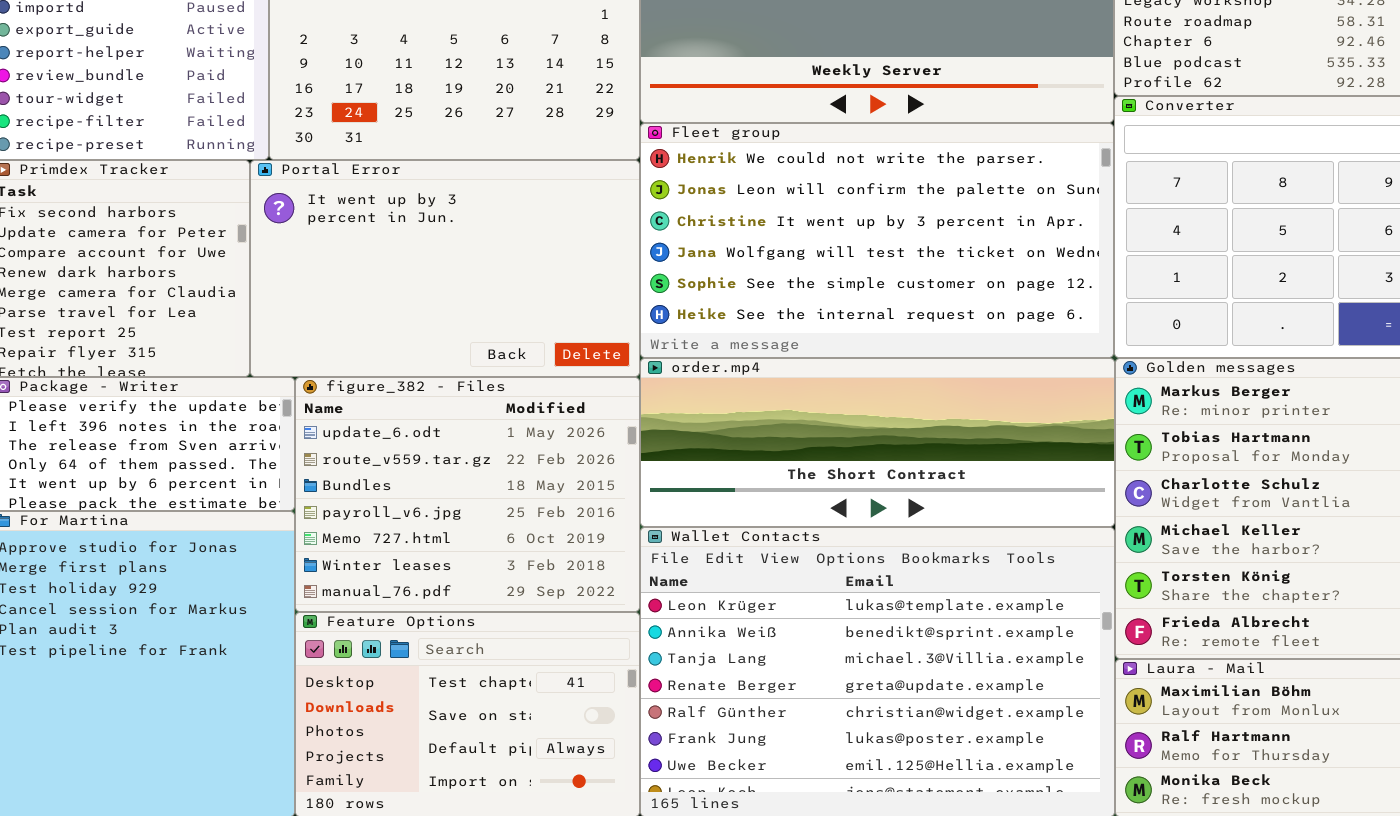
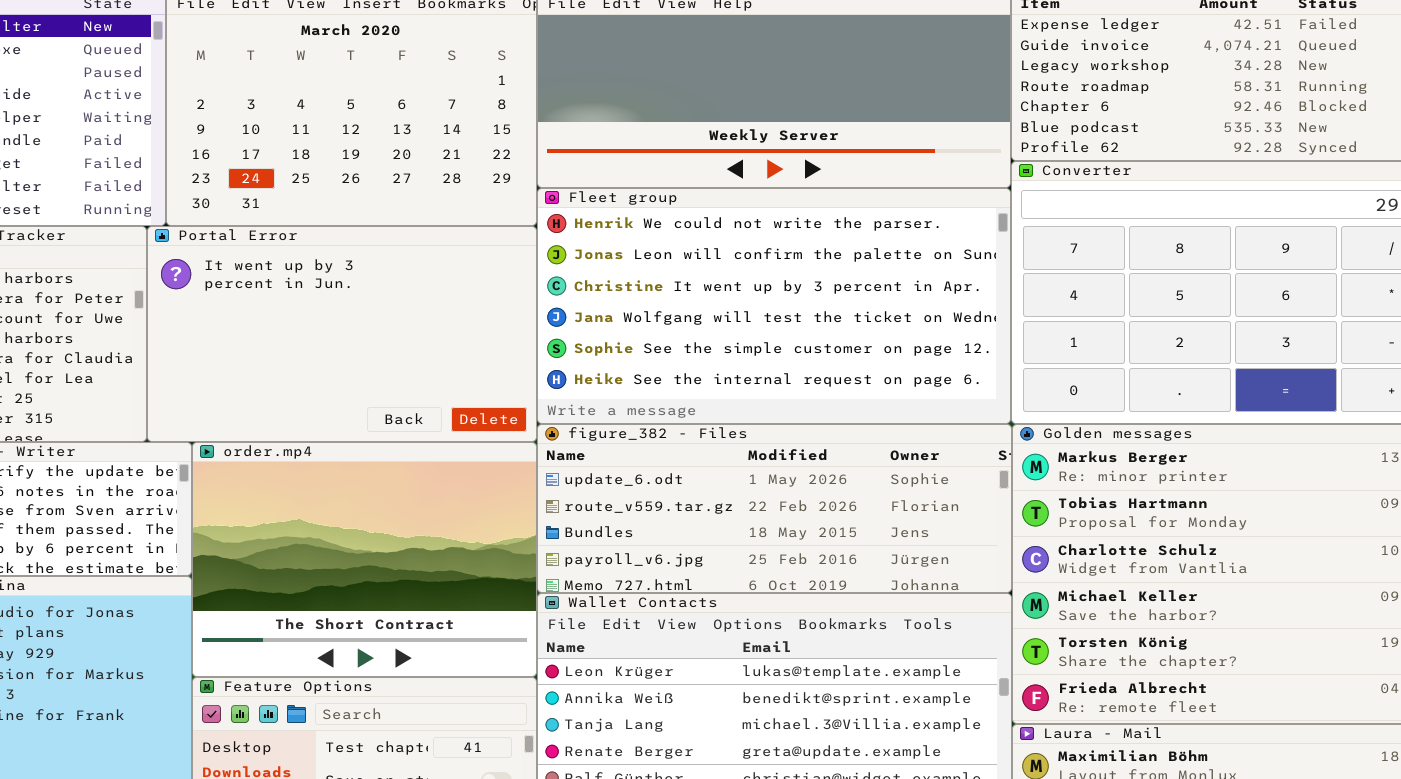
order.mp4: [640,358,1115,527] -> [192,442,537,677], moved, resized
figure_382 - Files: [295,377,640,612] -> [537,424,1012,593], moved, resized

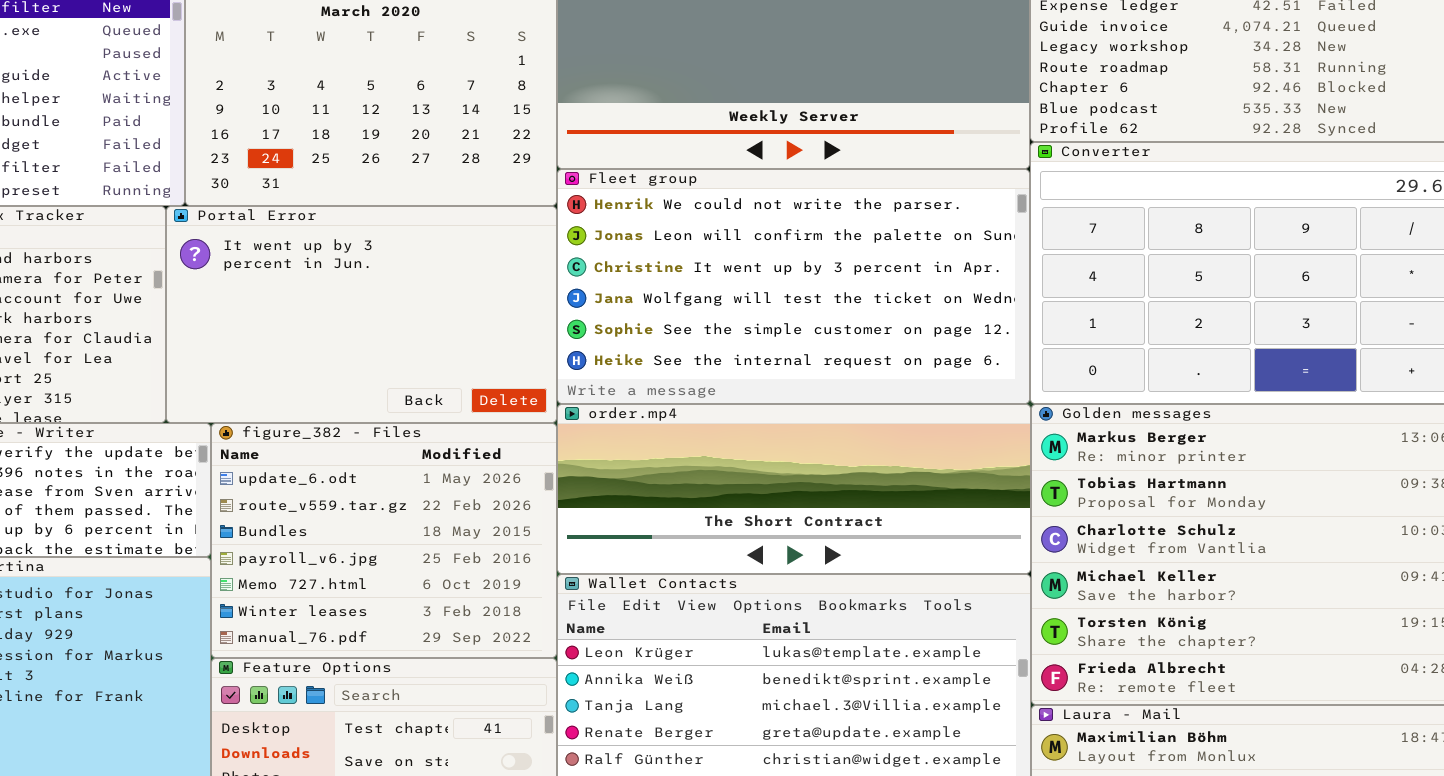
figure_382 - Files: [537,424,1012,593] -> [211,423,557,658], moved, resized
order.mp4: [192,442,537,677] -> [557,404,1031,574], moved, resized

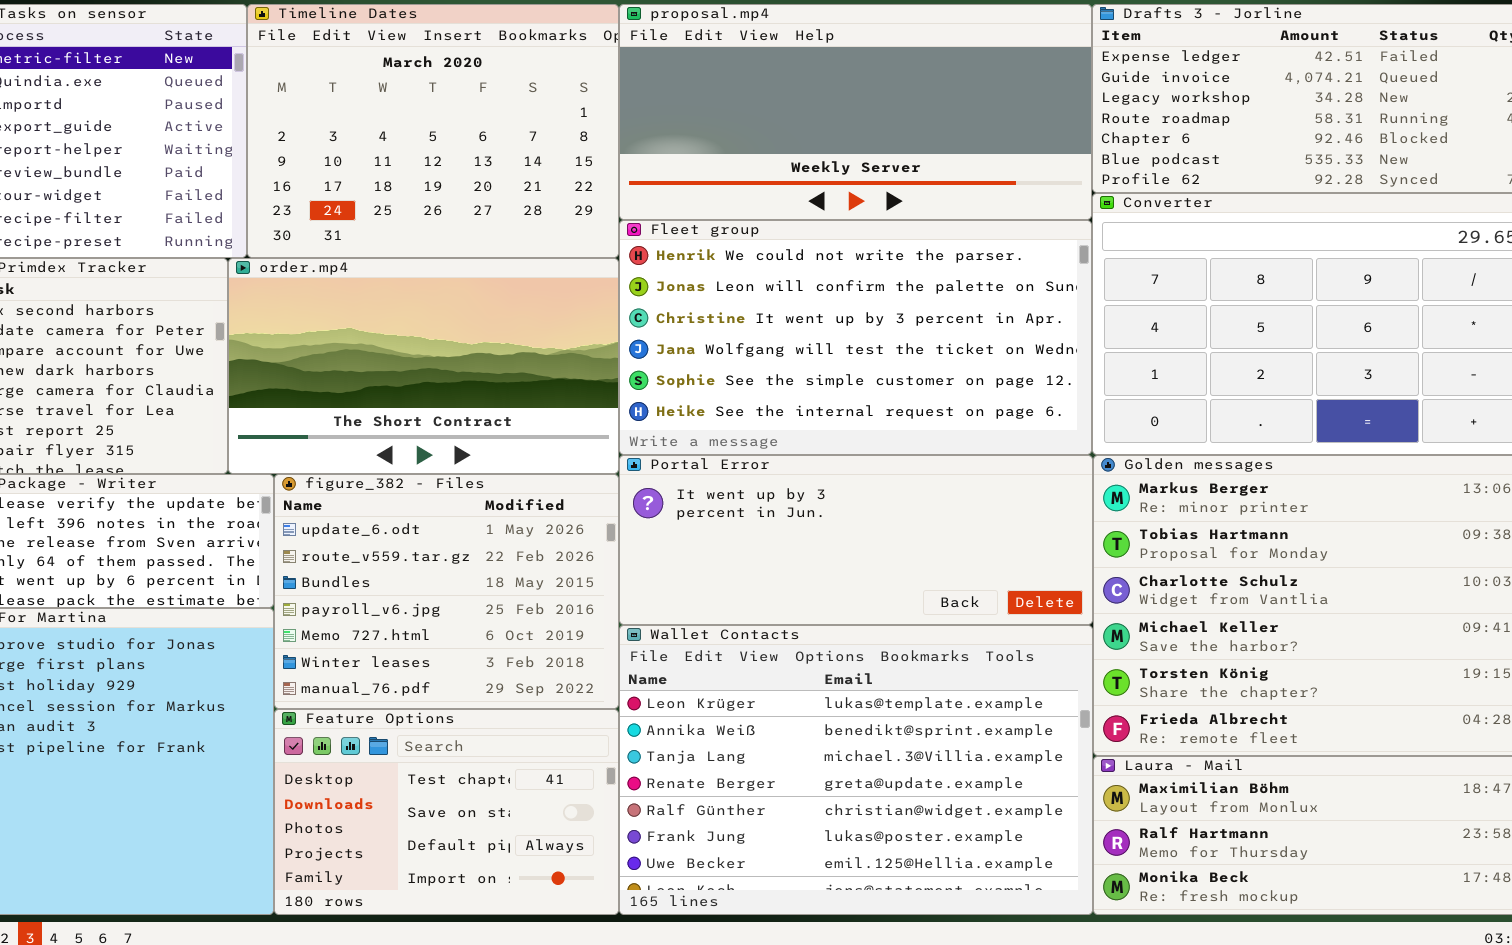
Portal Error: [166,206,557,423] -> [619,455,1093,625], moved, resized
order.mp4: [557,404,1031,574] -> [228,258,619,474], moved, resized

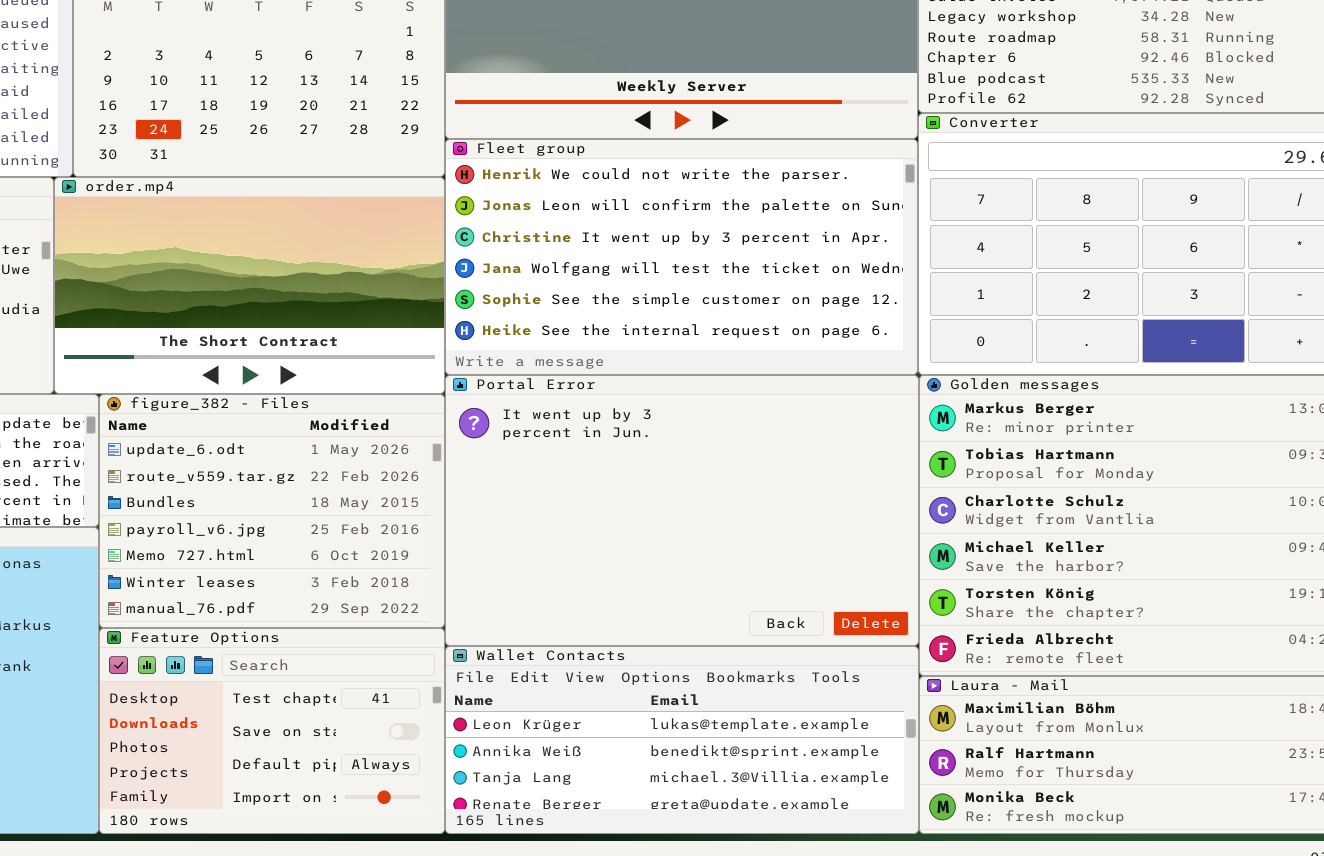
Portal Error: [619,455,1093,625] -> [445,375,919,646], resized
Wallet Contacts: [619,625,1093,915] -> [445,646,919,834], resized

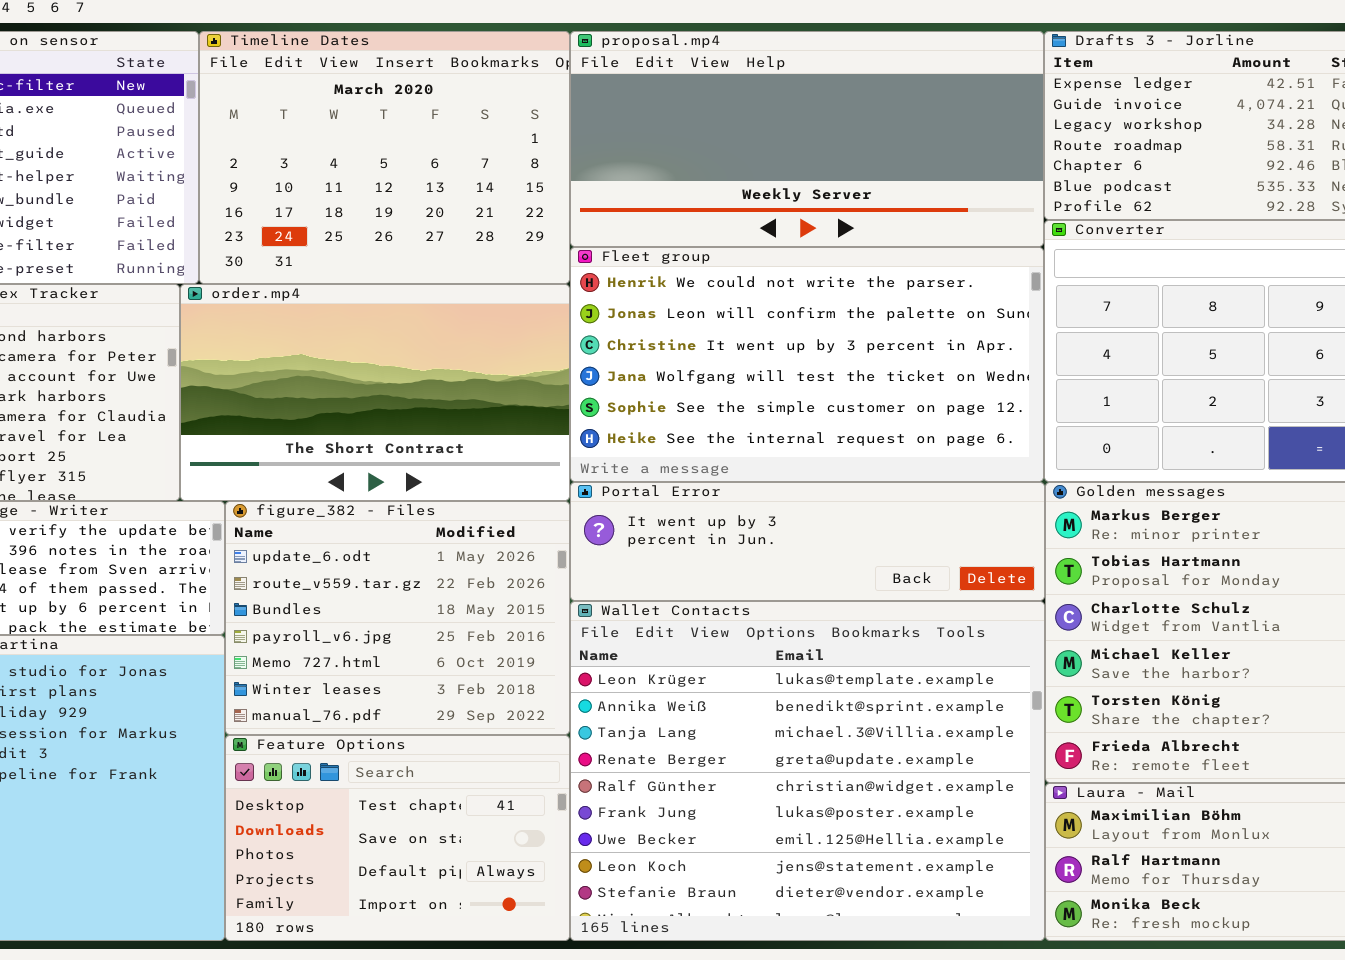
Portal Error: [445,375,919,646] -> [570,482,1045,601], resized
Wallet Contacts: [445,646,919,834] -> [570,601,1045,941], resized

